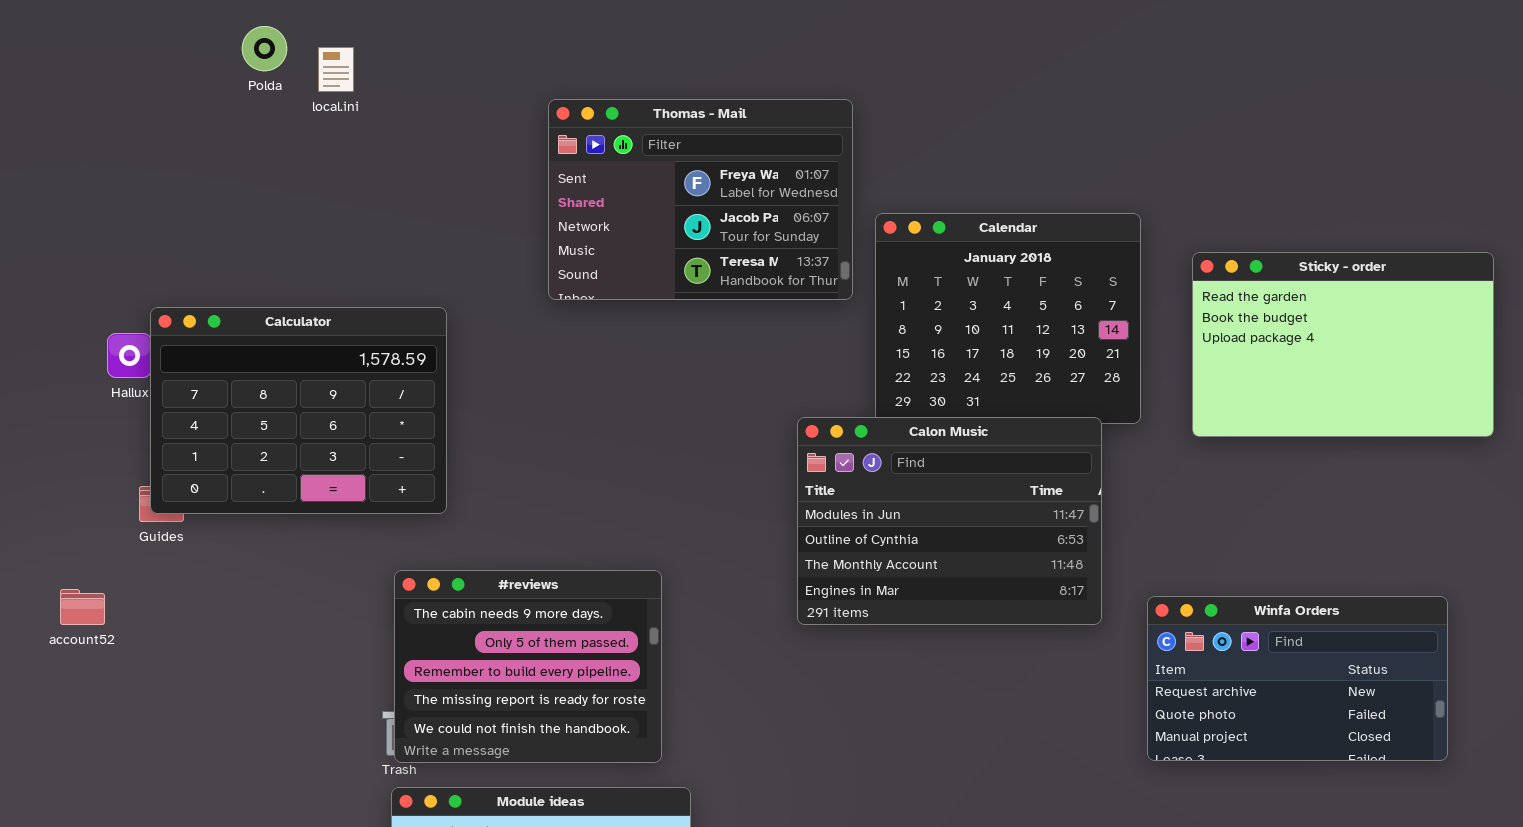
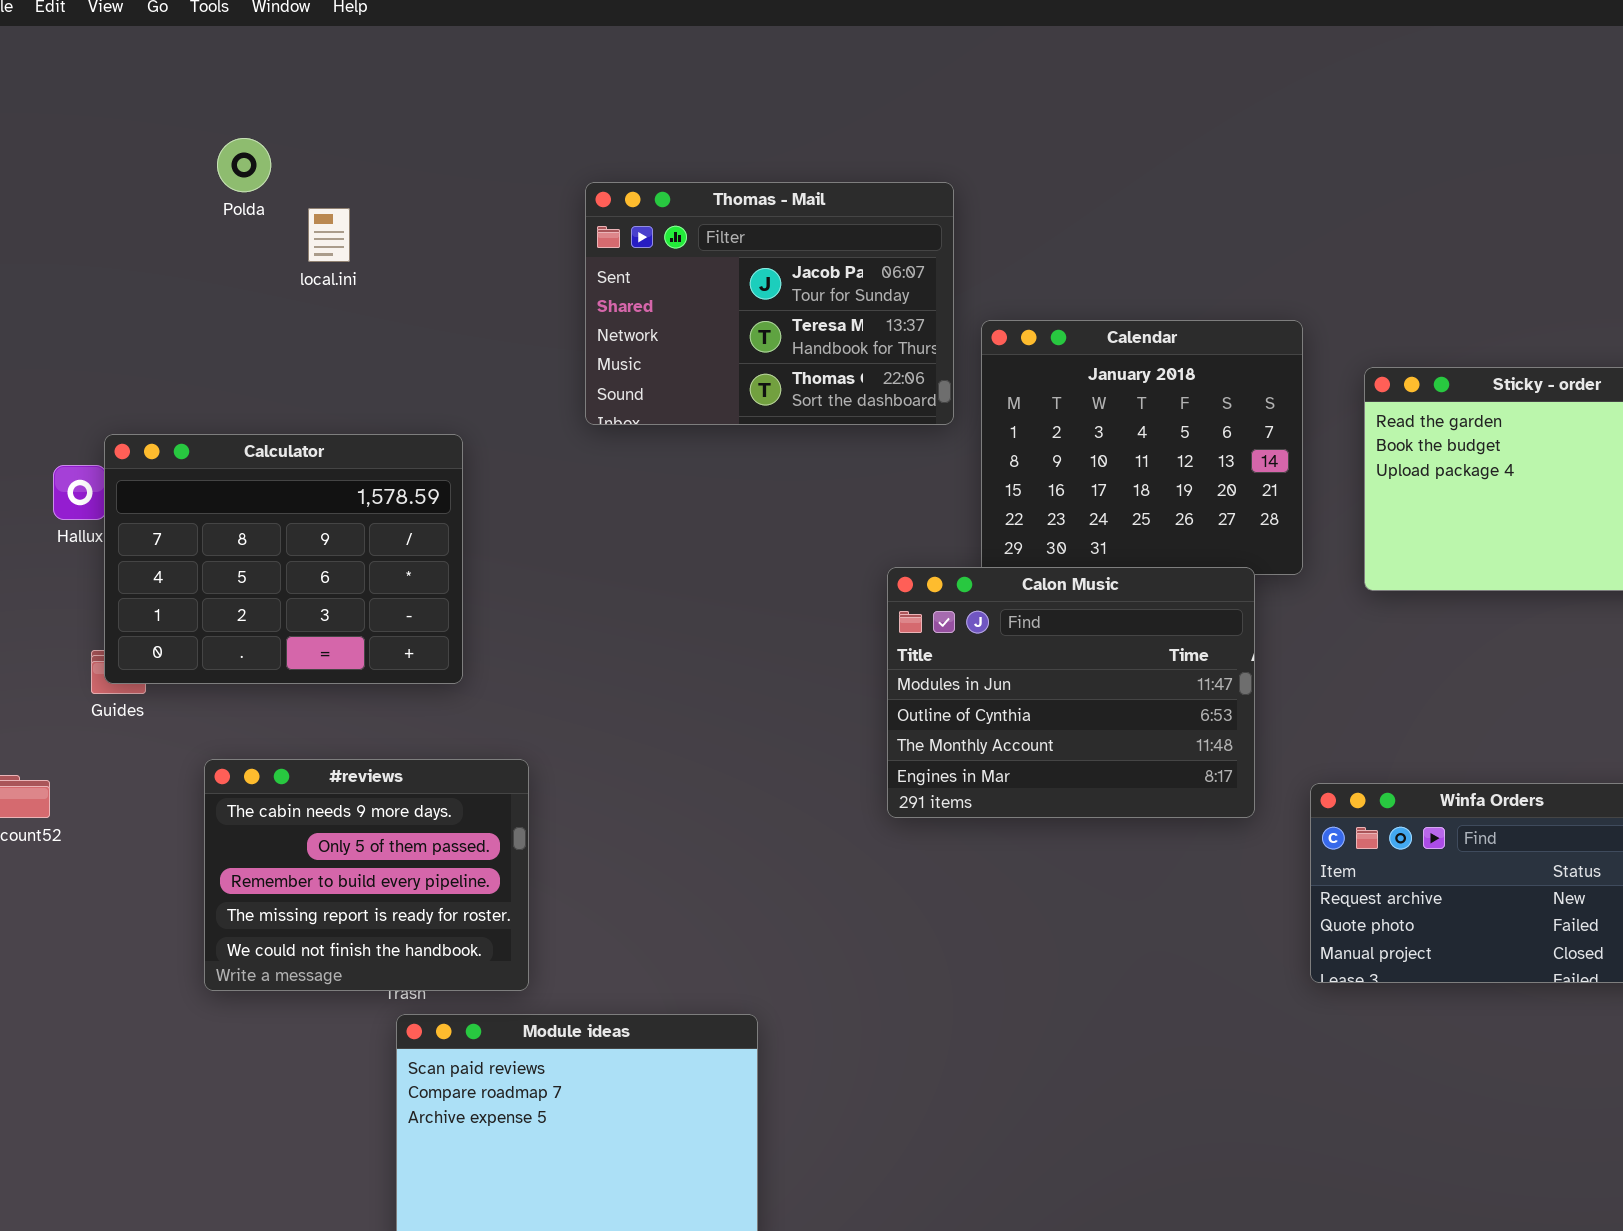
Polda: [242,26,287,71] -> [217,138,271,192], moved
local.ini: [318,47,354,92] -> [308,208,350,262], moved
Thomas - Mail: [548,99,853,300] -> [585,182,954,425], scrolled down 1 row
#reviews: [394,570,662,763] -> [204,759,529,991], moved

